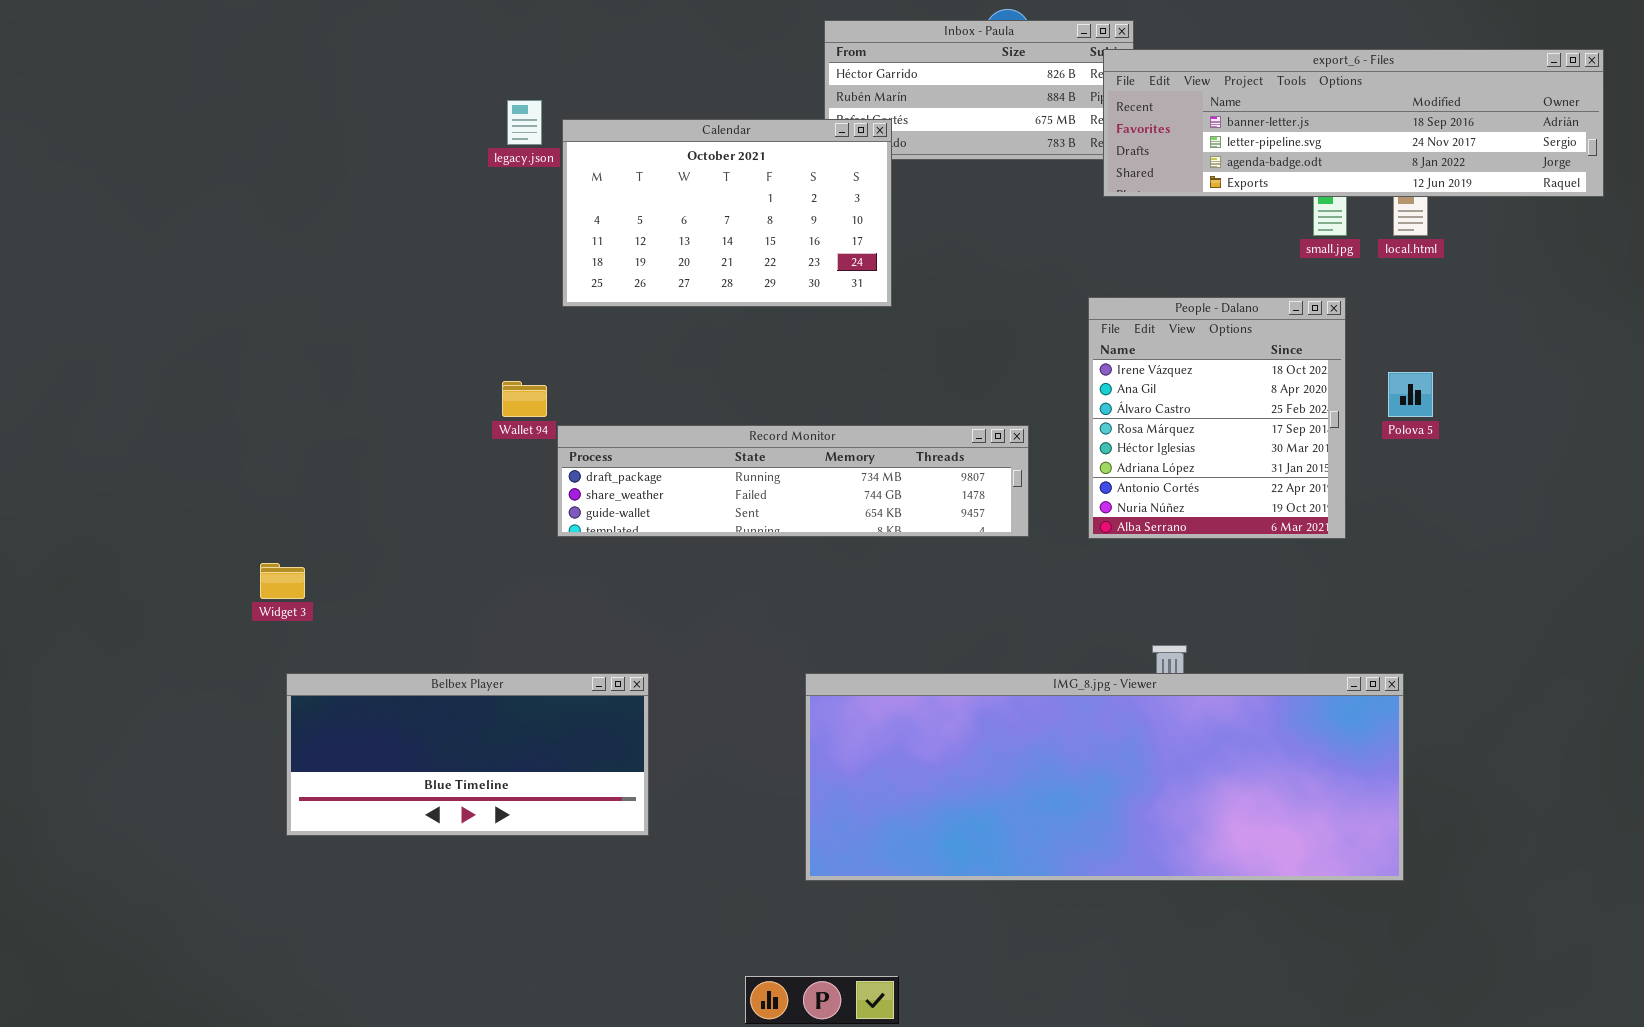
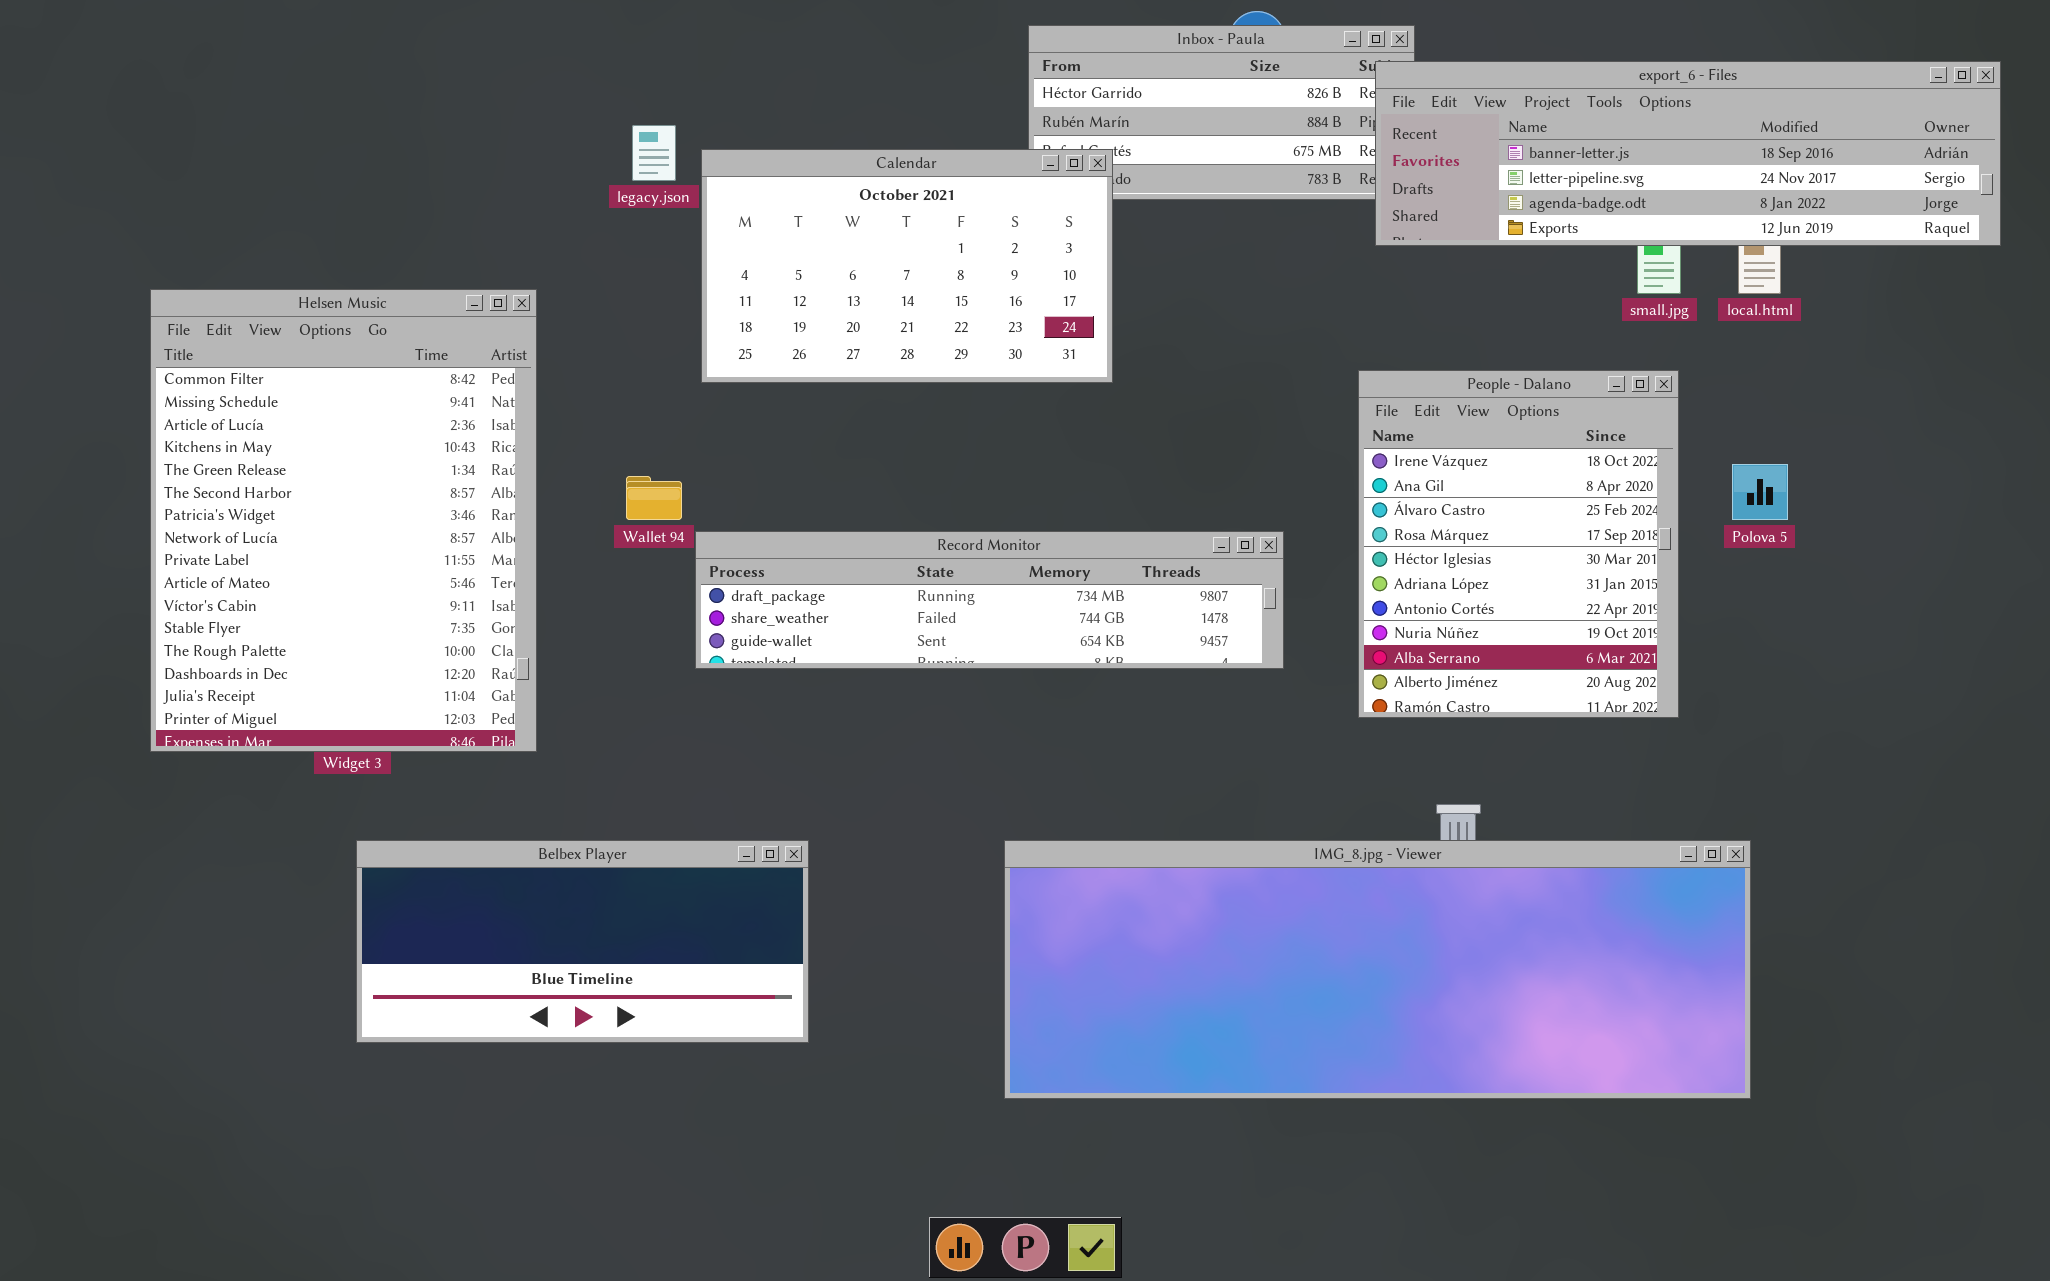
Helsen Music: none -> [150,289,537,752], opened
People - Dalano: [1088,297,1346,539] -> [1358,370,1679,718], resized

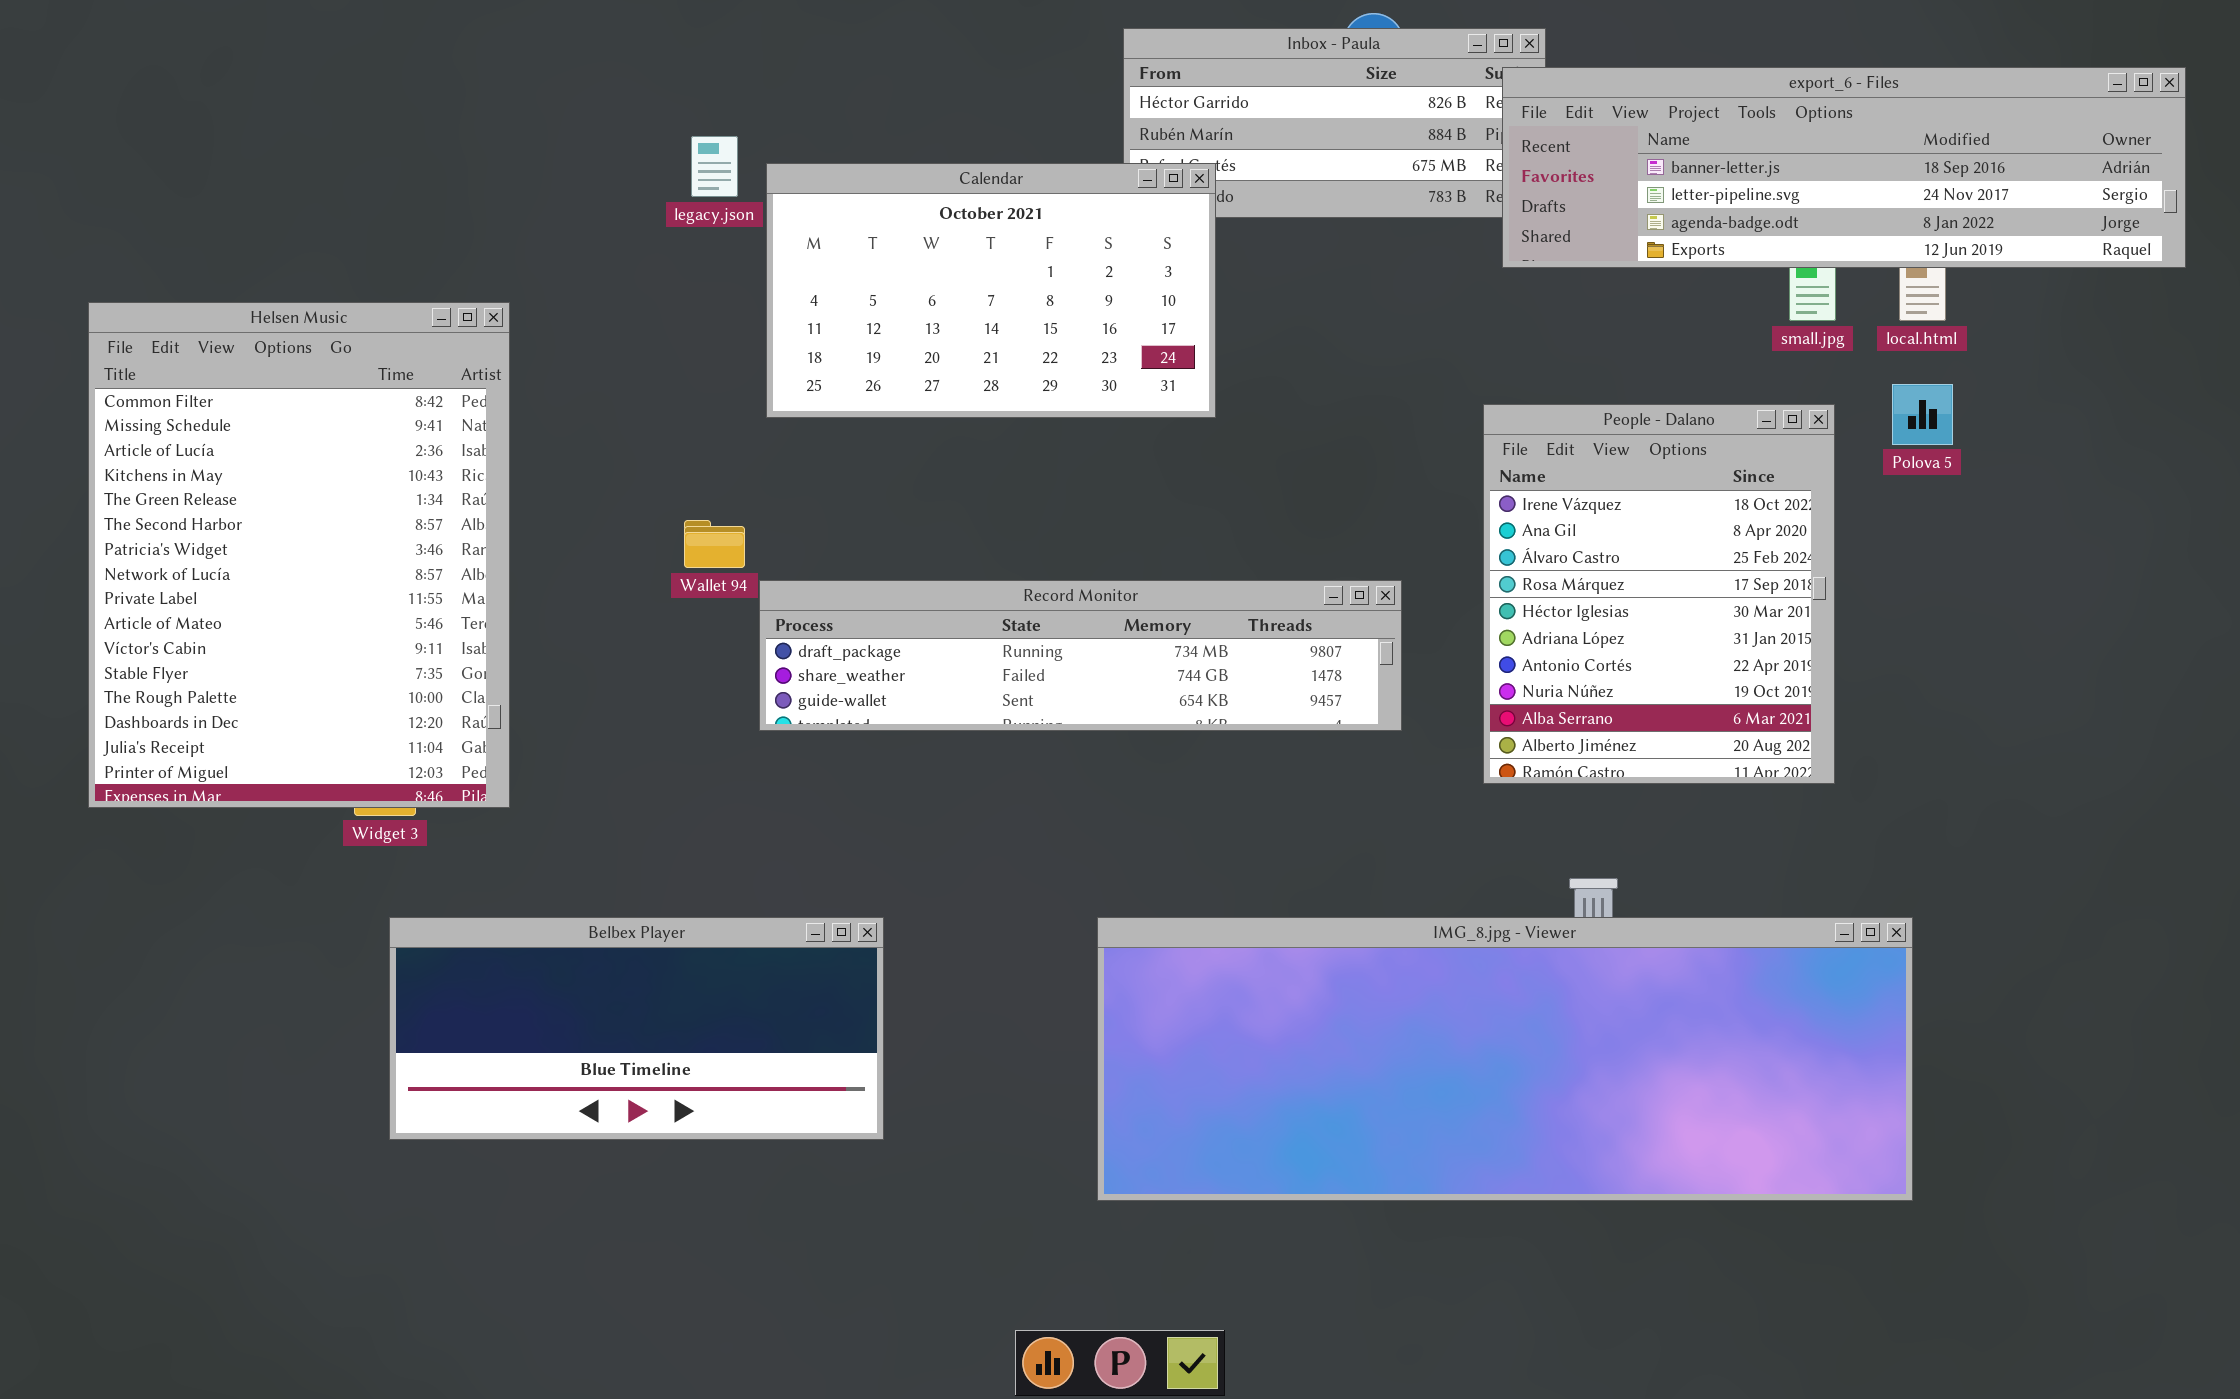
Helsen Music: [150,289,537,752] -> [88,302,510,808], moved
Polova 5: [1732,464,1788,520] -> [1892,384,1953,445], moved

